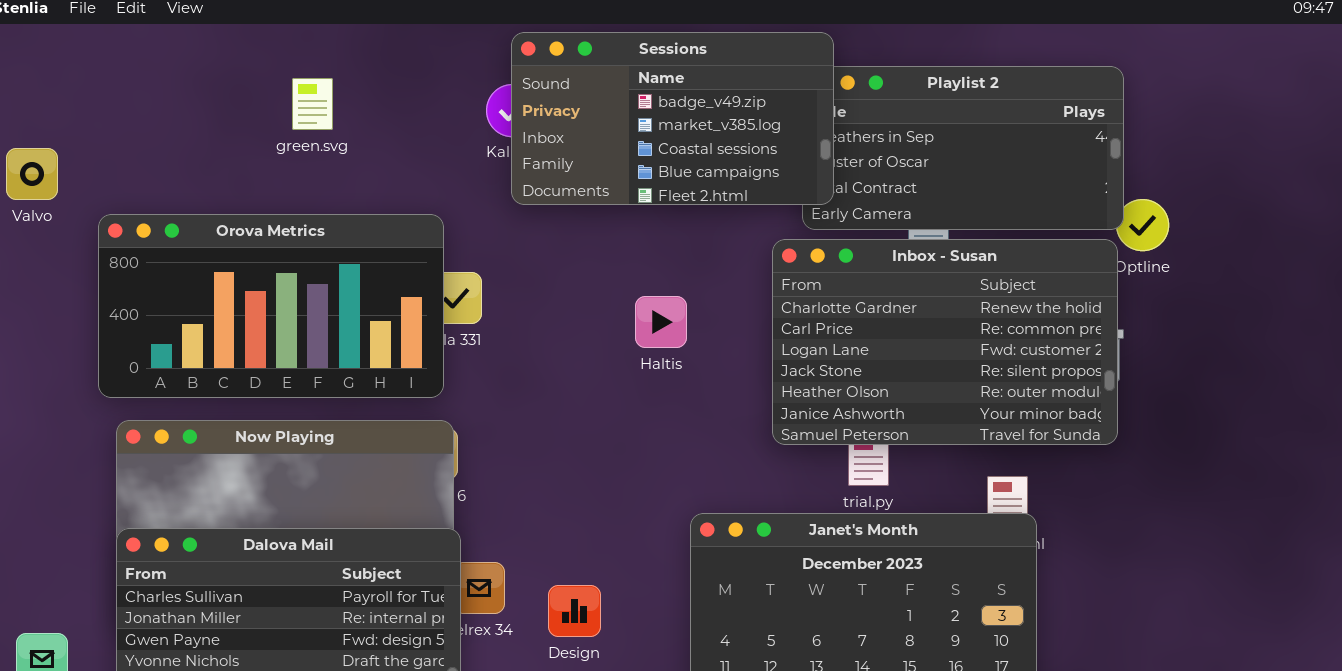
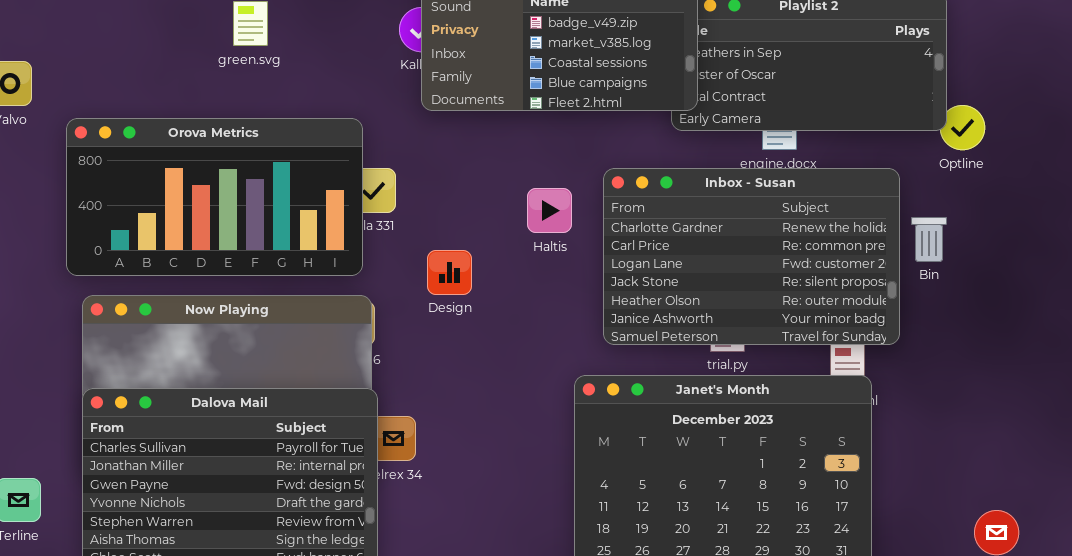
Inbox - Susan: [772,239,1118,445] -> [603,168,900,345], moved
Design: [548,585,601,637] -> [427,250,472,295], moved

